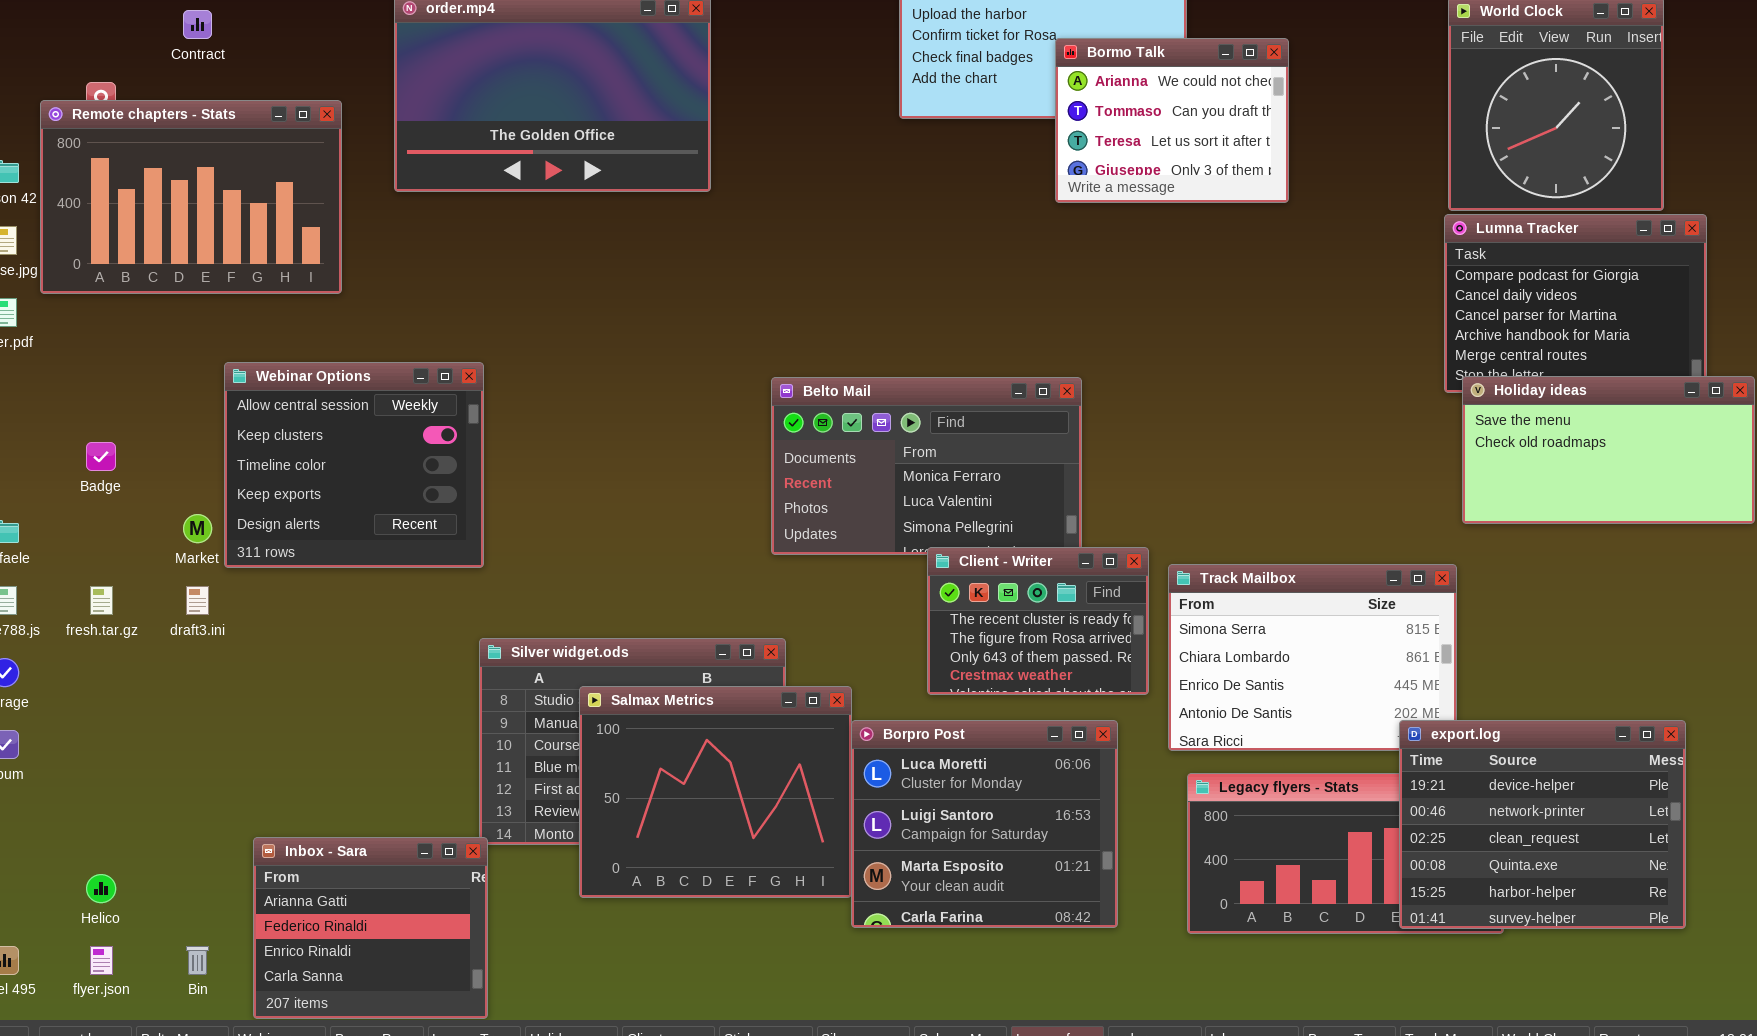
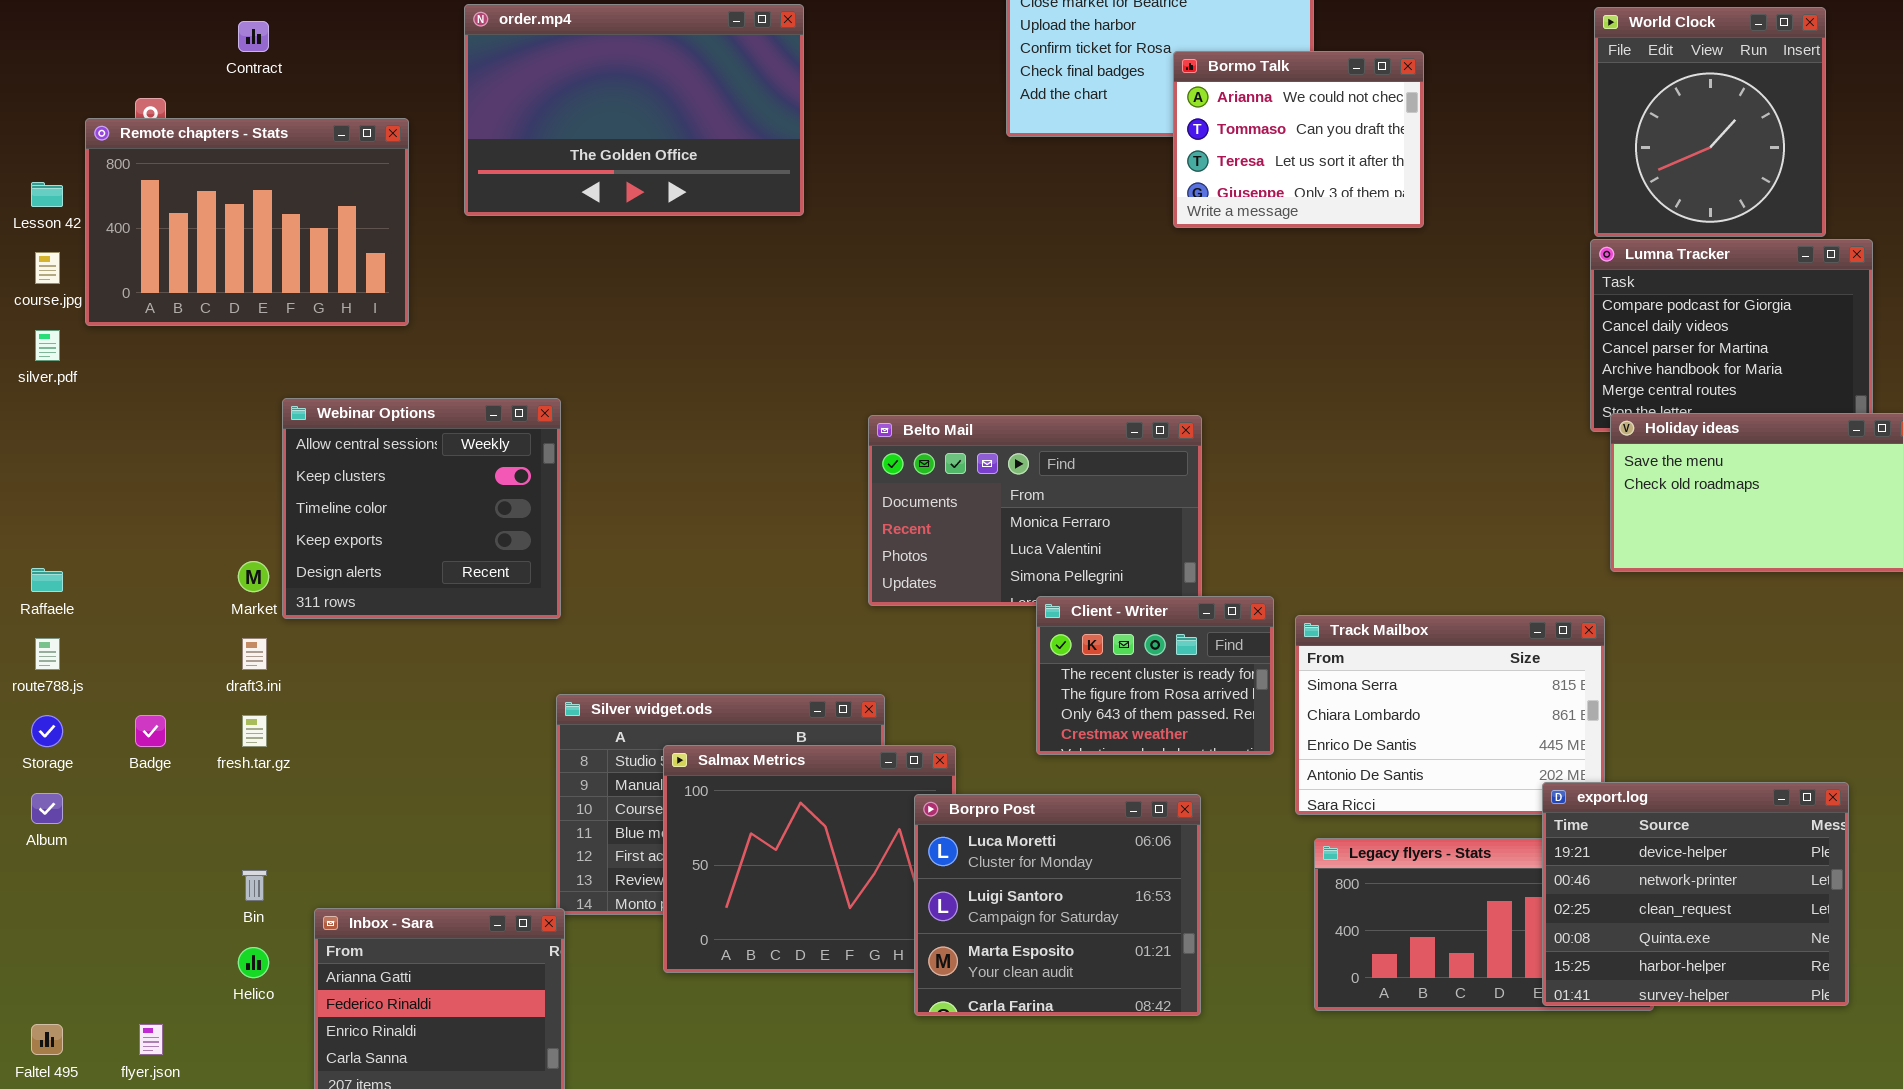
Badge: [86,442,116,471] -> [135,715,166,747], moved
fresh.tar.gz: [90,586,113,615] -> [242,715,267,747], moved
Borpro Post: [851,720,1118,928] -> [914,794,1201,1016], moved
Helico: [86,874,116,903] -> [238,947,269,978], moved
Bin: [186,946,209,975] -> [242,870,267,901], moved

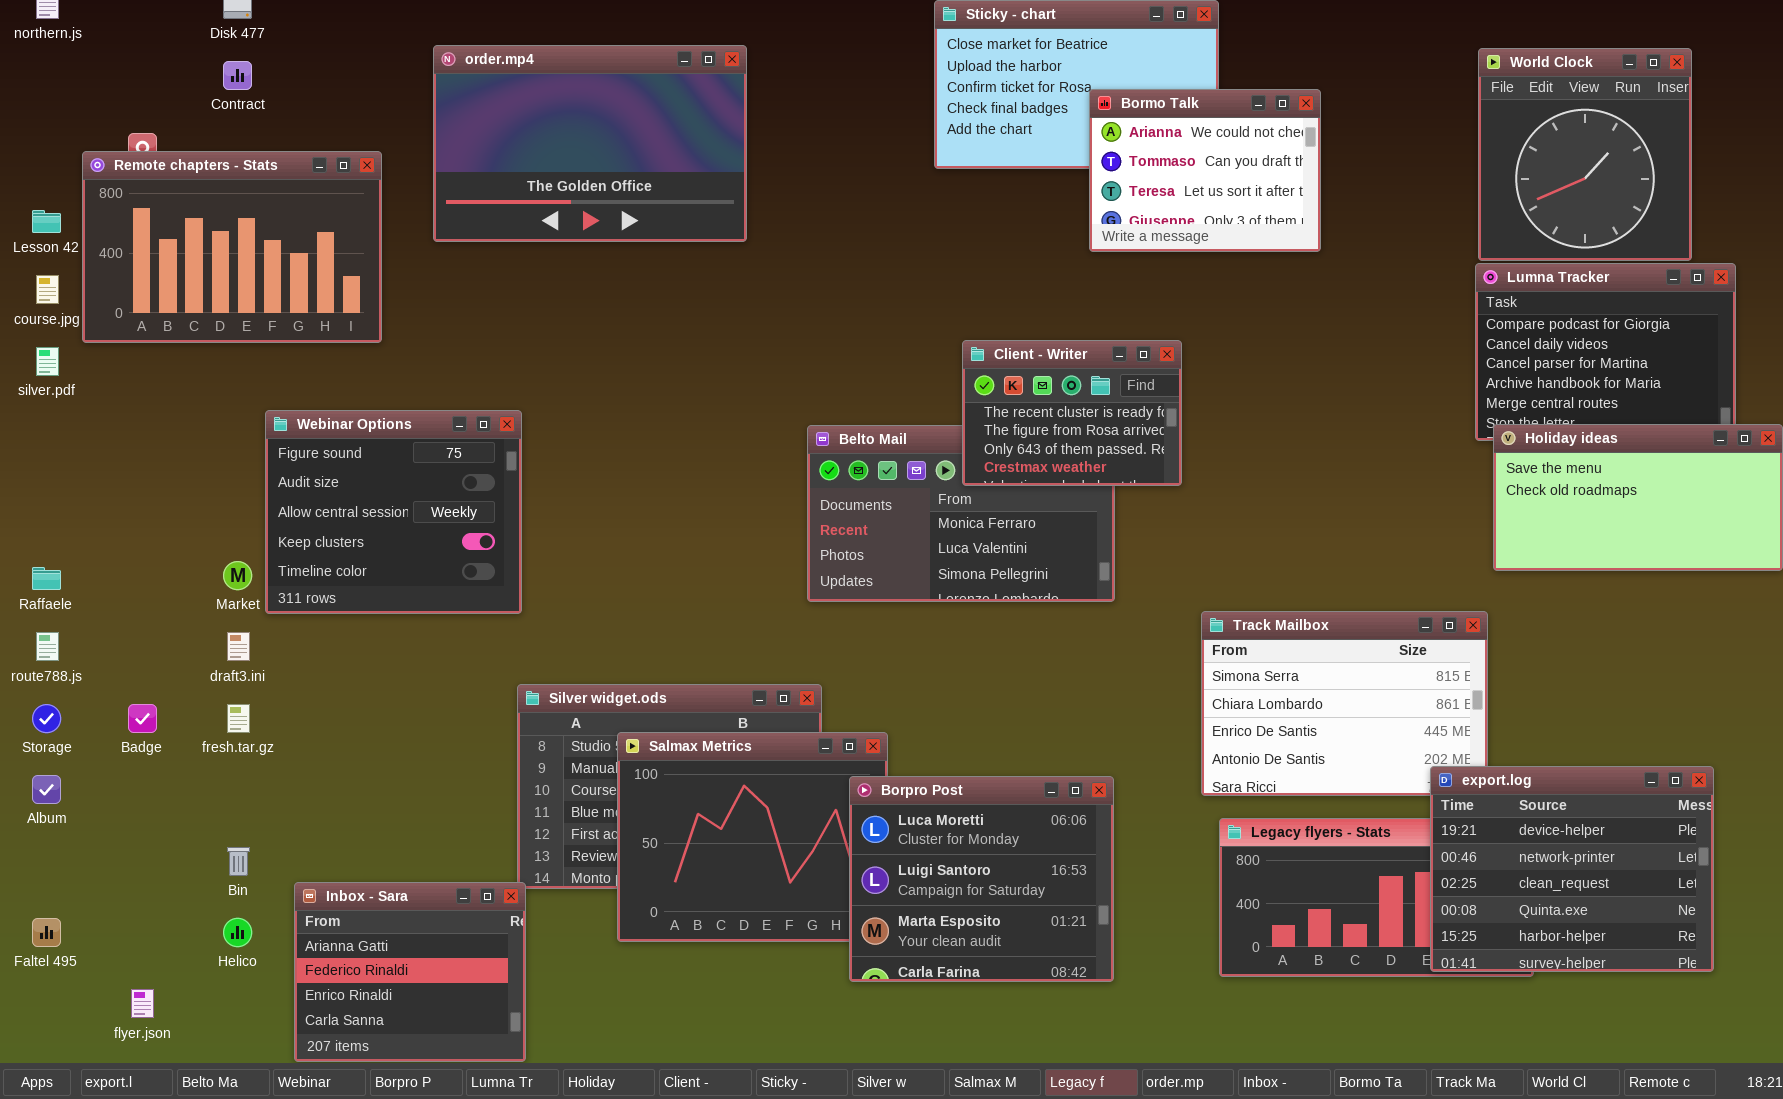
Webinar Options: [282,398,561,619] -> [265,410,522,614], scrolled up 2 rows
Client - Writer: [1036,596,1274,755] -> [962,340,1182,486], moved
Faltel 495: [31,1024,63,1055] -> [32,918,61,947], moved

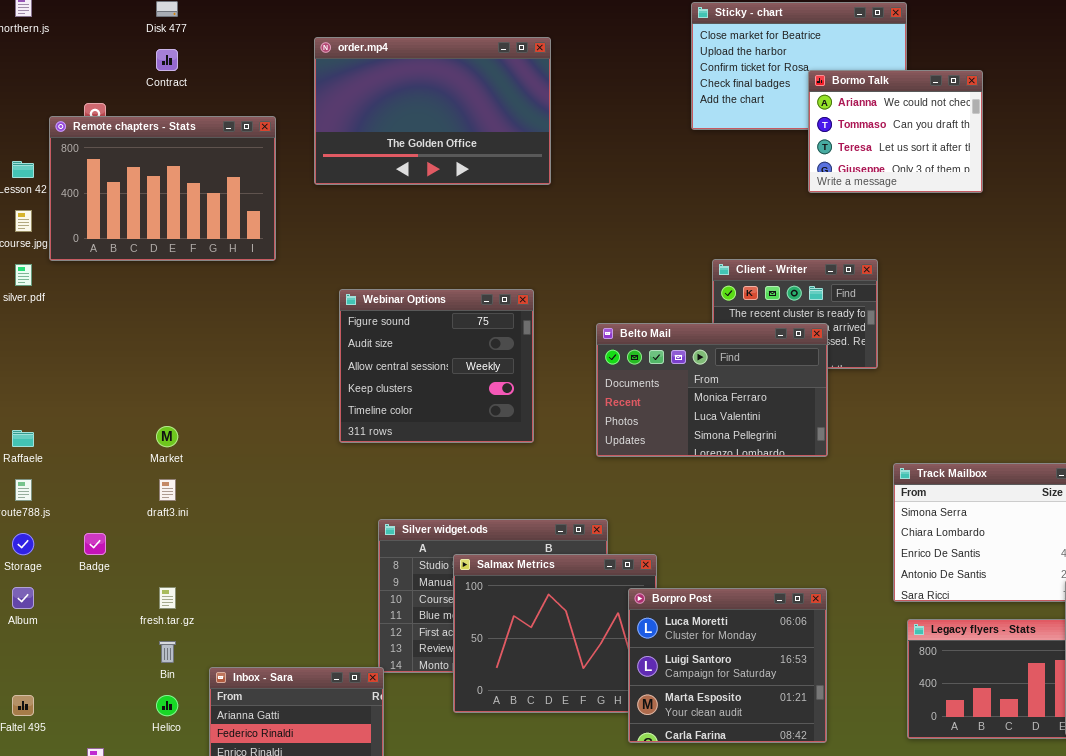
Webinar Options: [265,410,522,614] -> [339,289,534,443], moved
Belto Mail: [807,425,1115,602] -> [596,323,828,457], raised
fresh.tar.gz: [227,704,250,733] -> [159,587,176,609], moved

